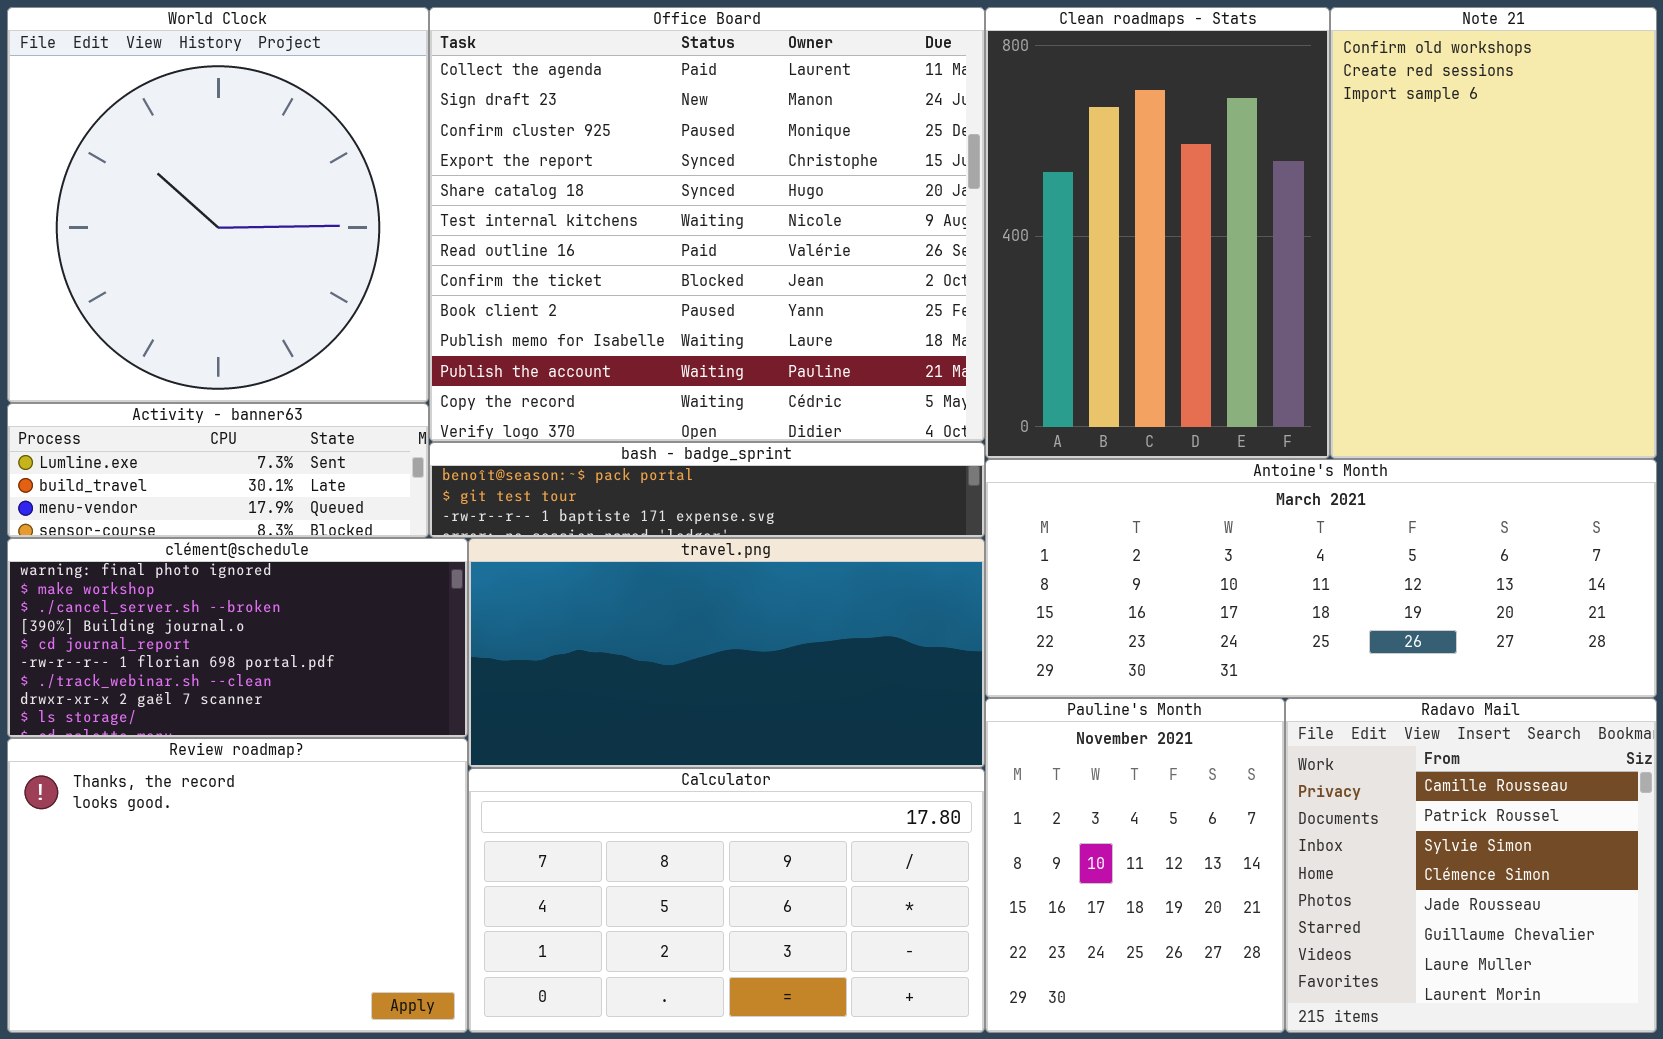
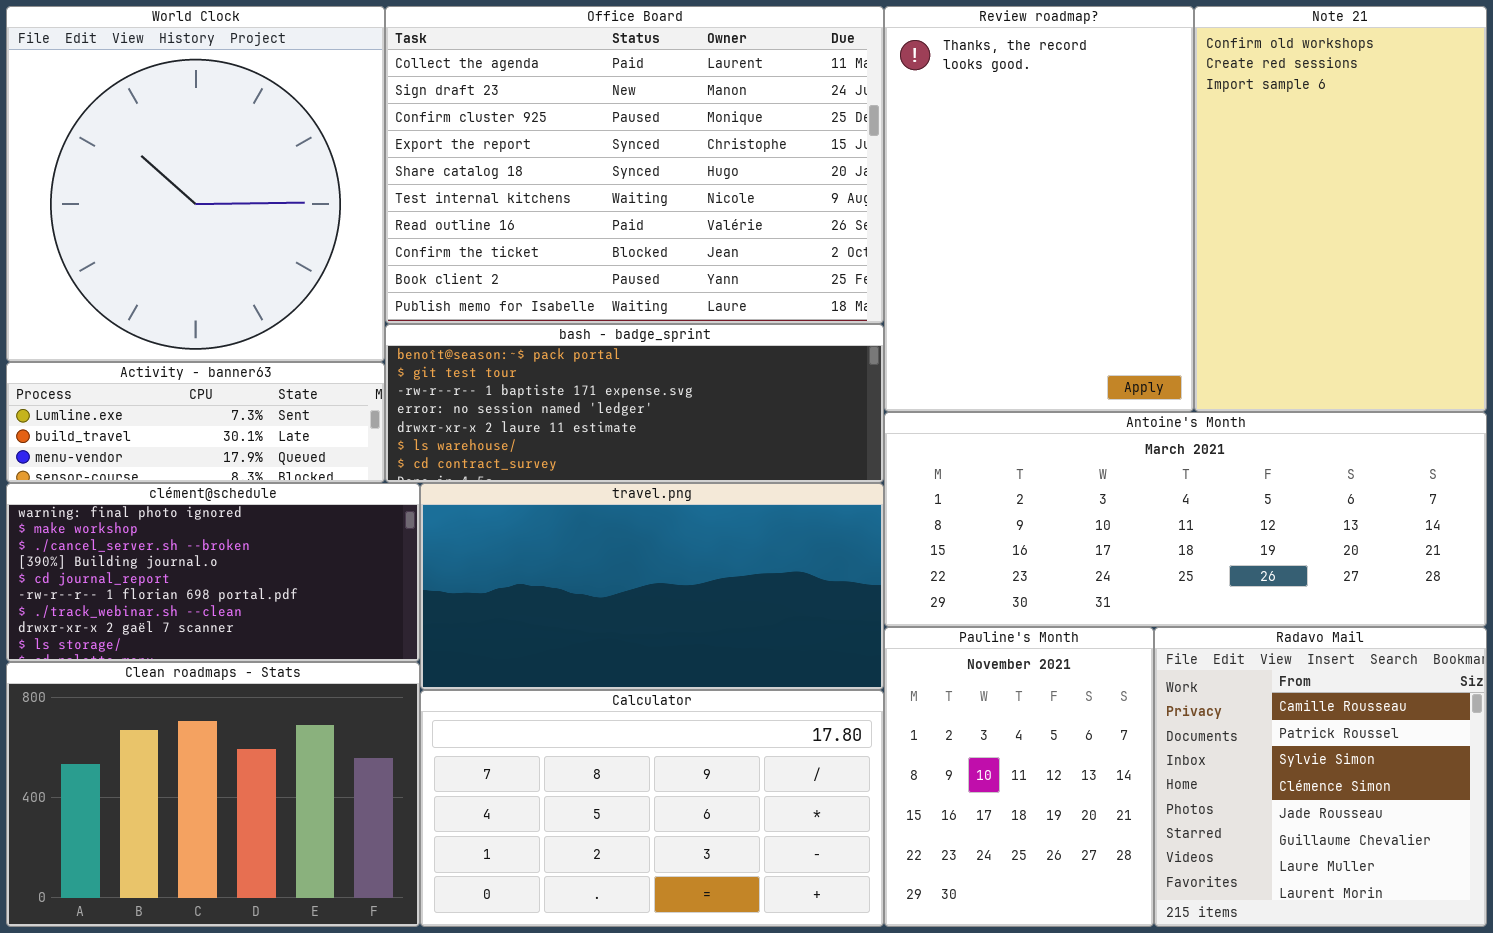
Office Board: [429,7,985,442] -> [385,6,884,324], resized
Clean roadmaps - Stats: [985,7,1330,459] -> [6,662,420,927], moved, resized
bash - badge_sprint: [429,442,985,538] -> [385,324,884,483], resized
Review roadmap?: [7,738,468,1033] -> [884,6,1194,412], moved, resized

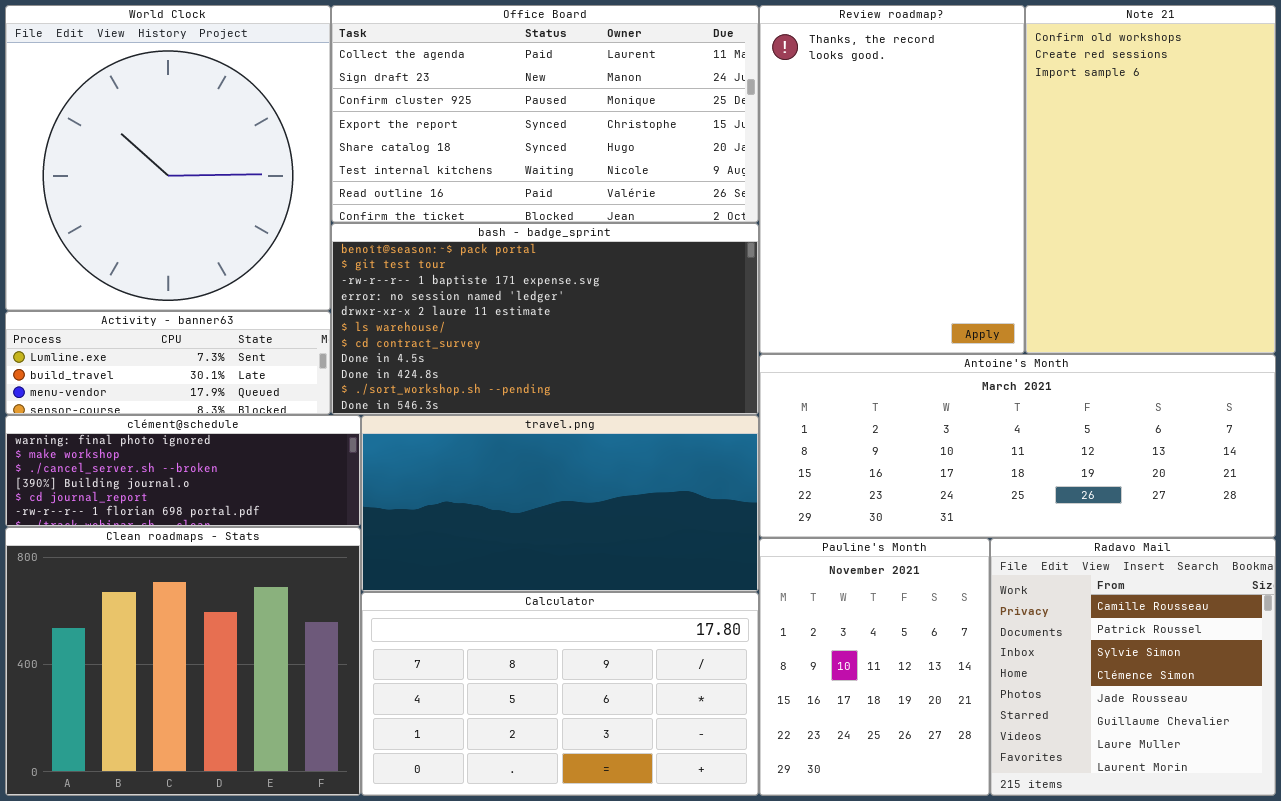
Office Board: [385,6,884,324] -> [331,5,759,223], resized
bash - badge_sprint: [385,324,884,483] -> [331,223,759,415], resized
clément@schedule: [6,483,420,662] -> [5,415,361,527], resized
Clean roadmaps - Stats: [6,662,420,927] -> [5,527,361,796], resized

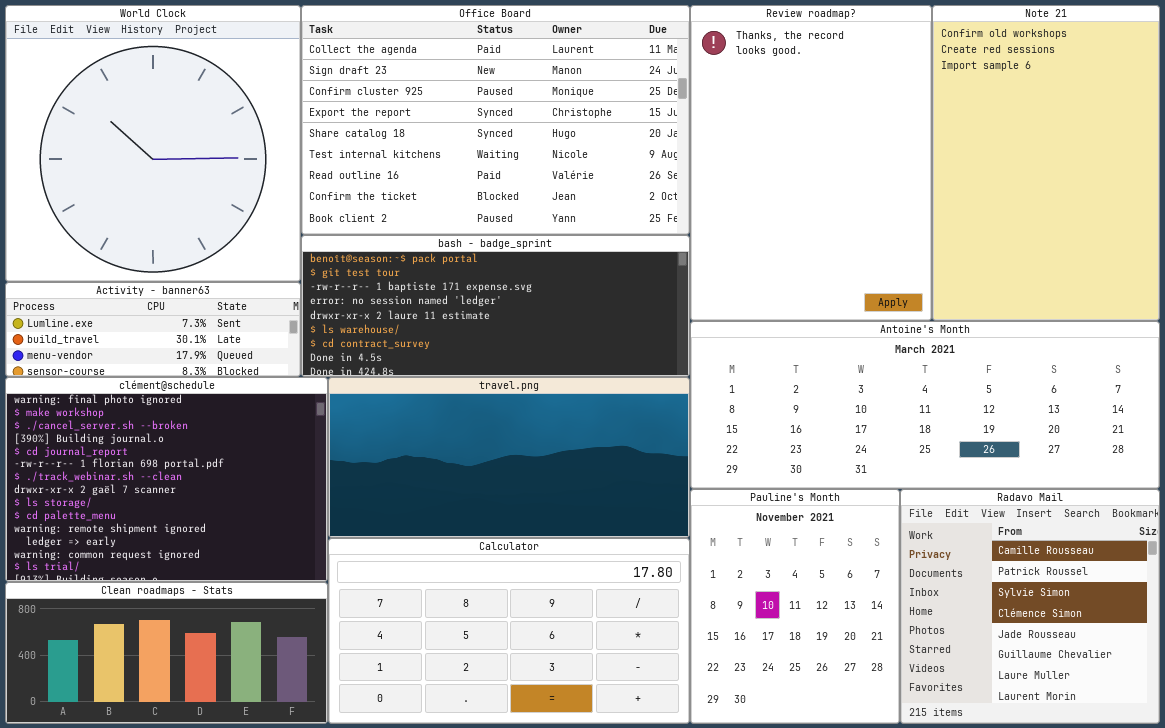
Office Board: [331,5,759,223] -> [301,5,690,235], resized
bash - badge_sprint: [331,223,759,415] -> [301,235,690,377], resized
clément@schedule: [5,415,361,527] -> [5,377,328,582], resized
Clean roadmaps - Stats: [5,527,361,796] -> [5,582,328,724], resized

